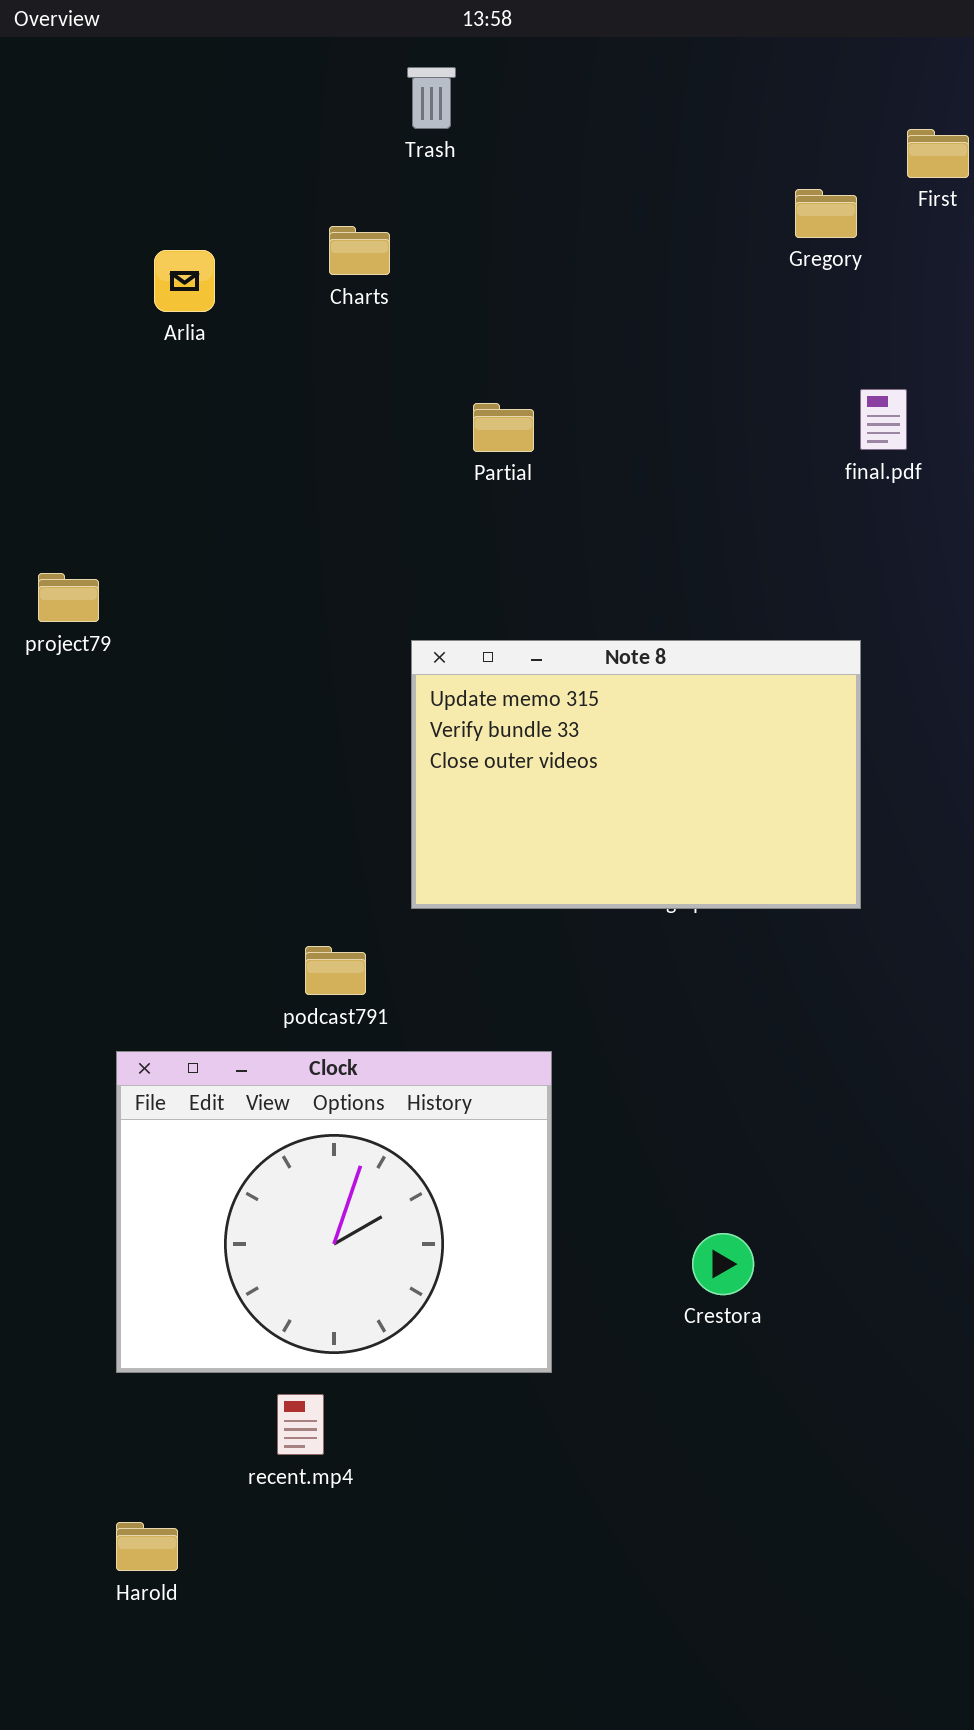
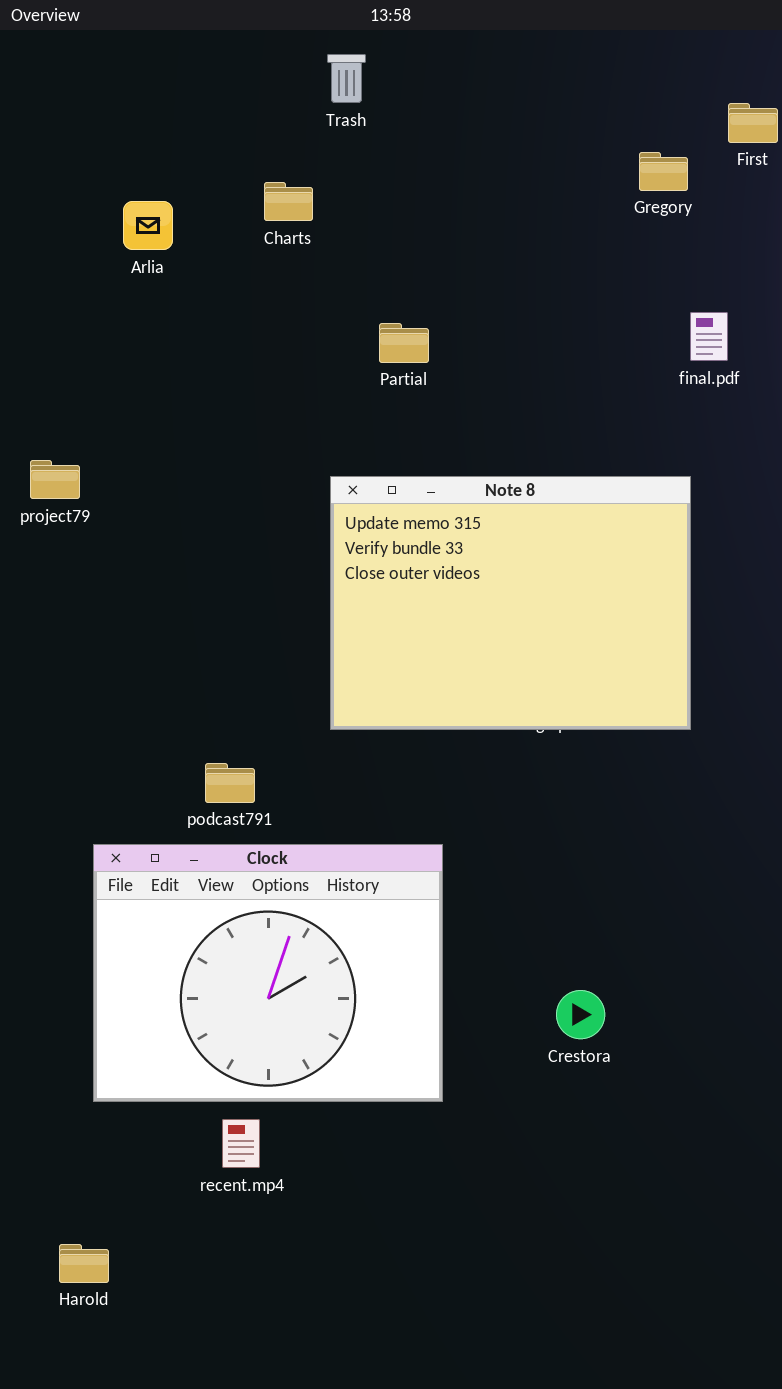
Note 8: [411,640,861,909] -> [330,476,691,730], resized
podcast791: [305,946,366,995] -> [205,763,255,803], moved
Harold: [116,1522,178,1571] -> [59,1244,109,1283], moved

